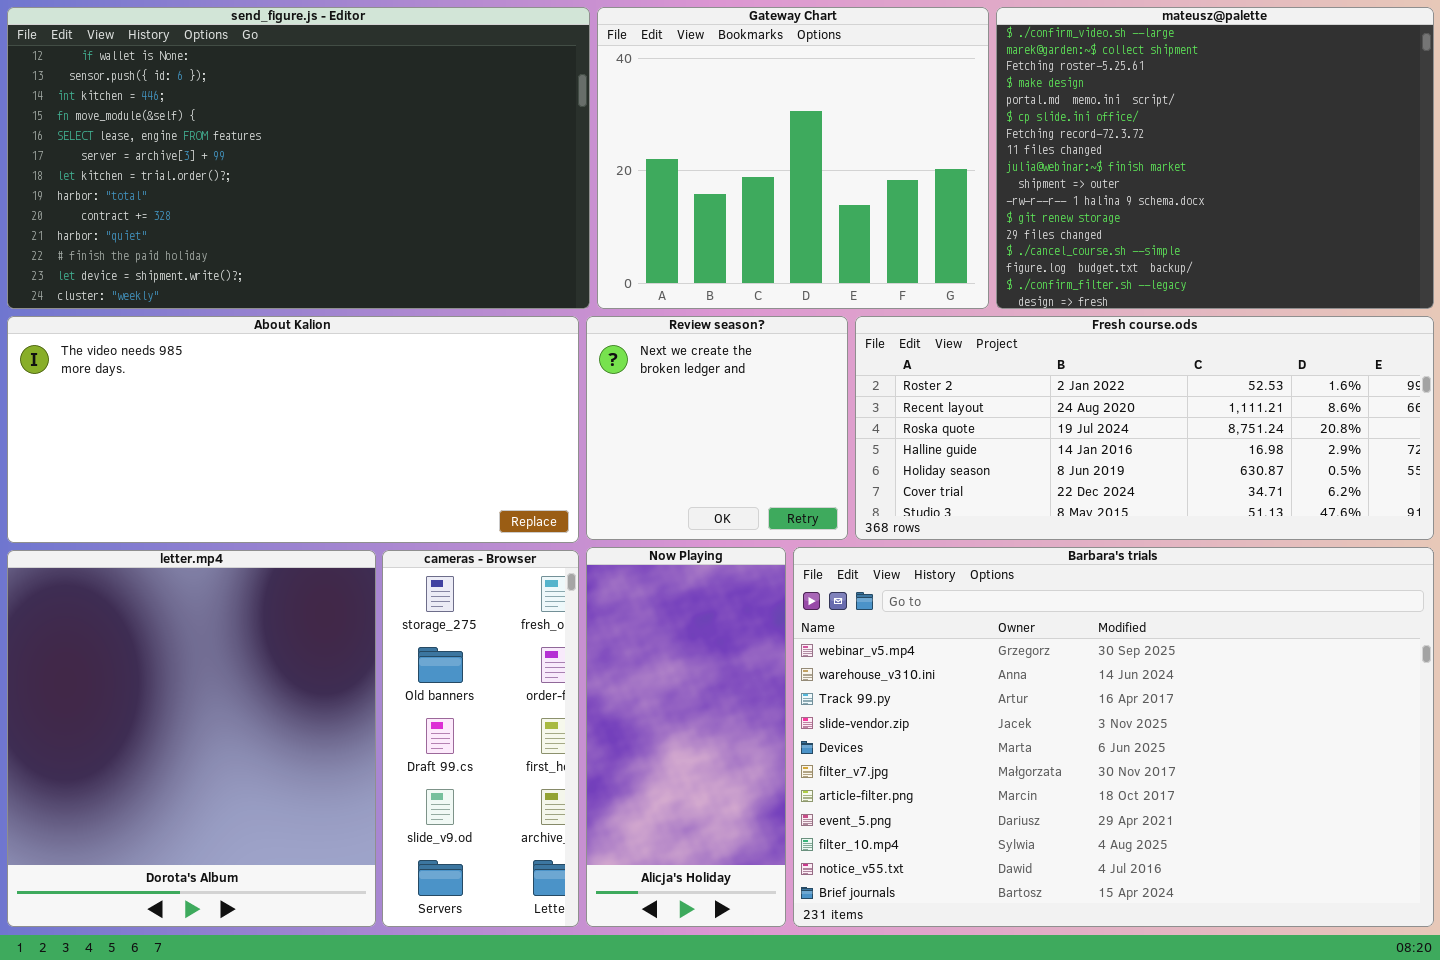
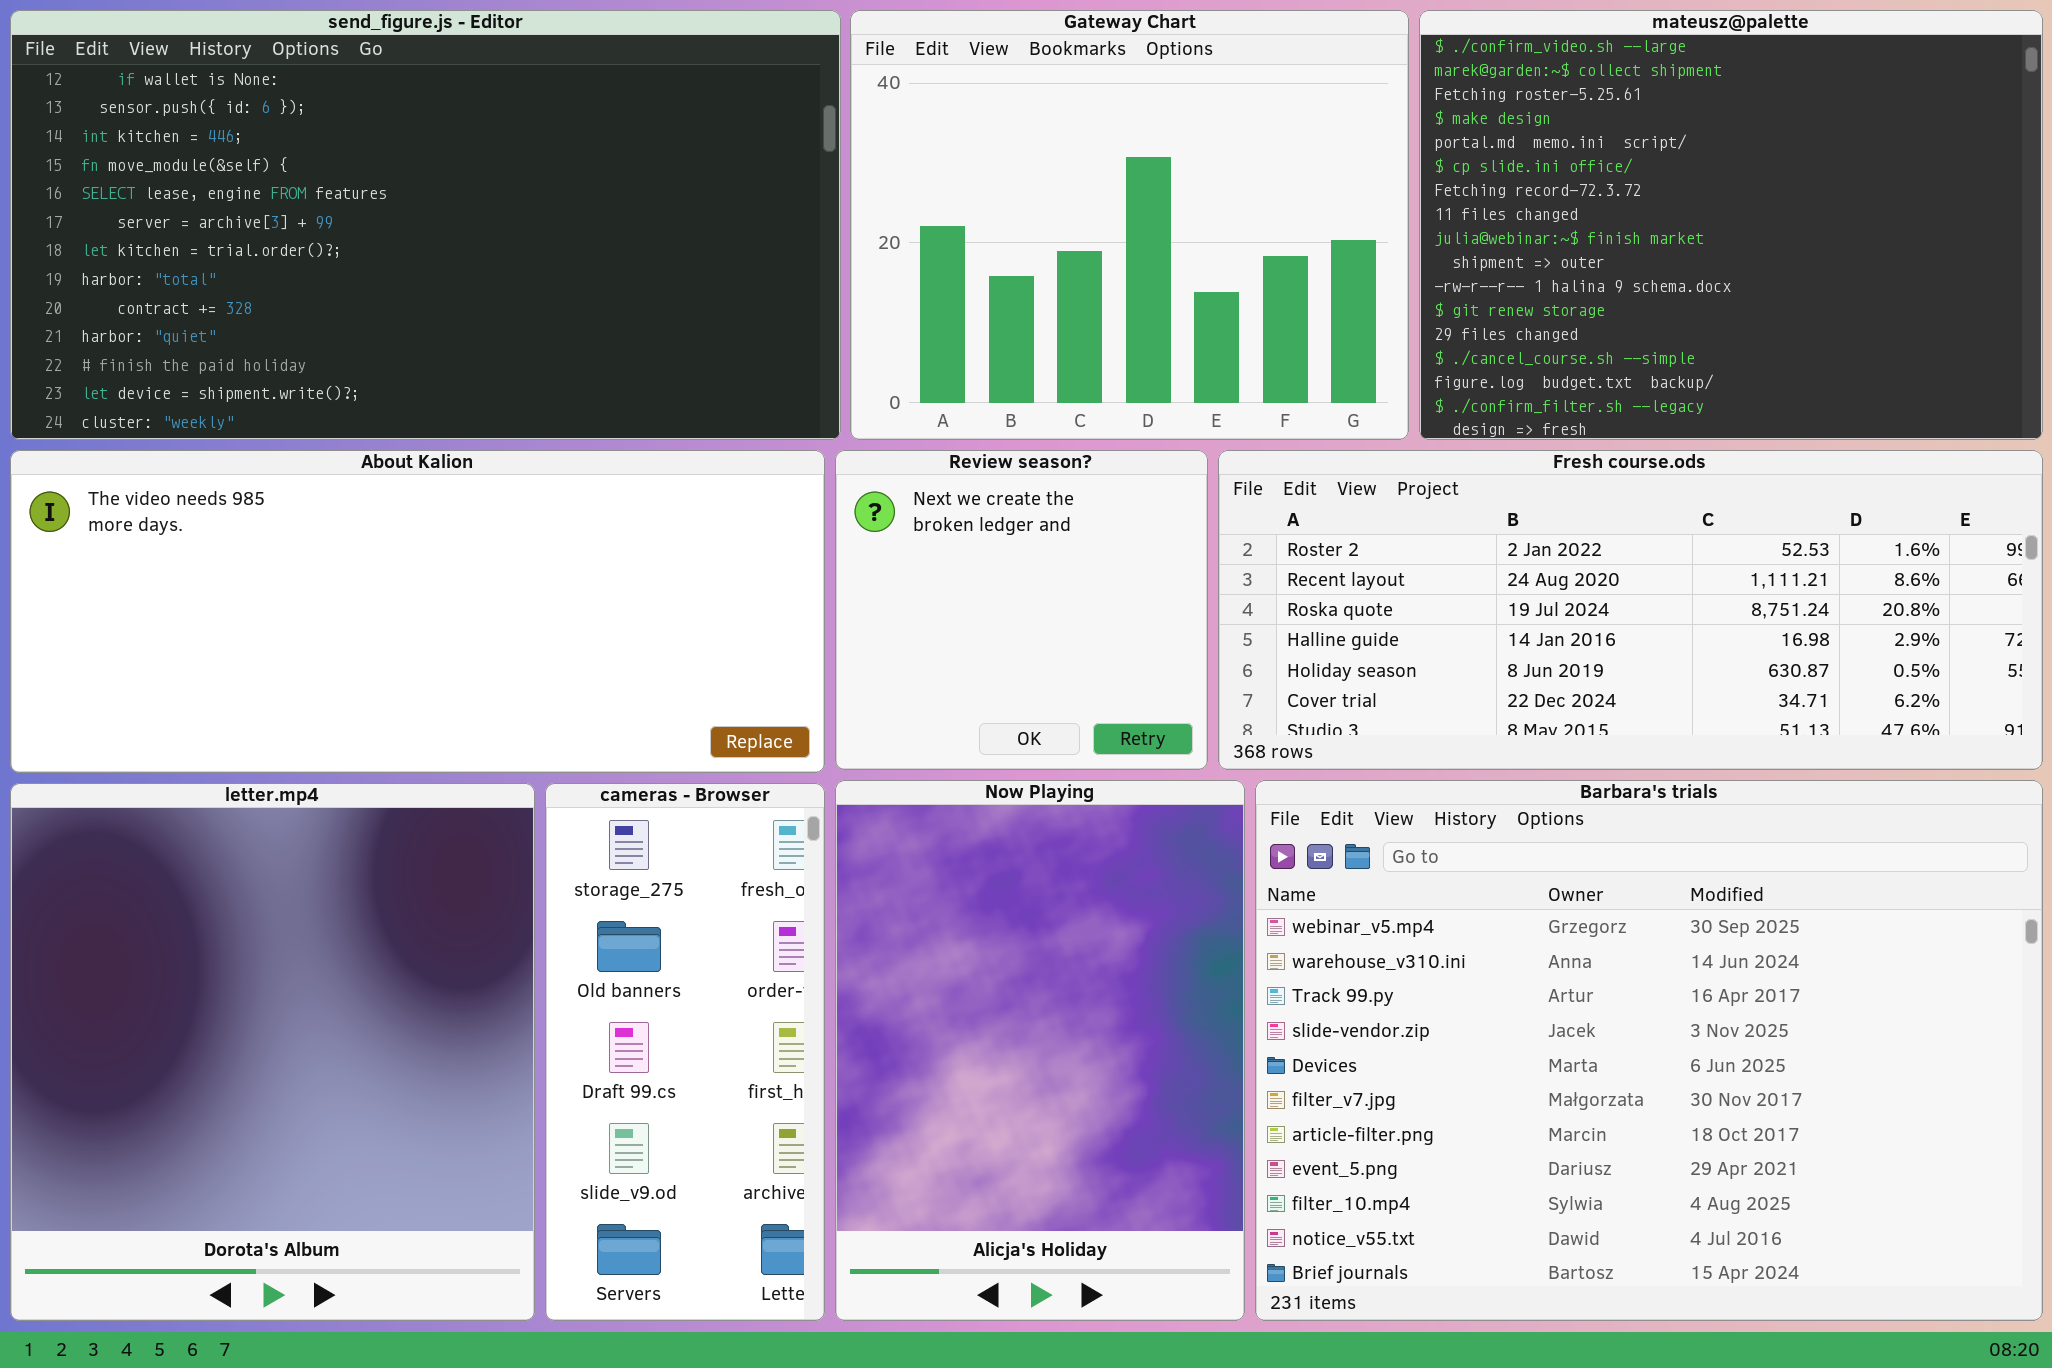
Now Playing: [586,547,786,927] -> [835,780,1245,1321], resized
Barbara's trials: [793,547,1434,927] -> [1255,780,2043,1321], resized

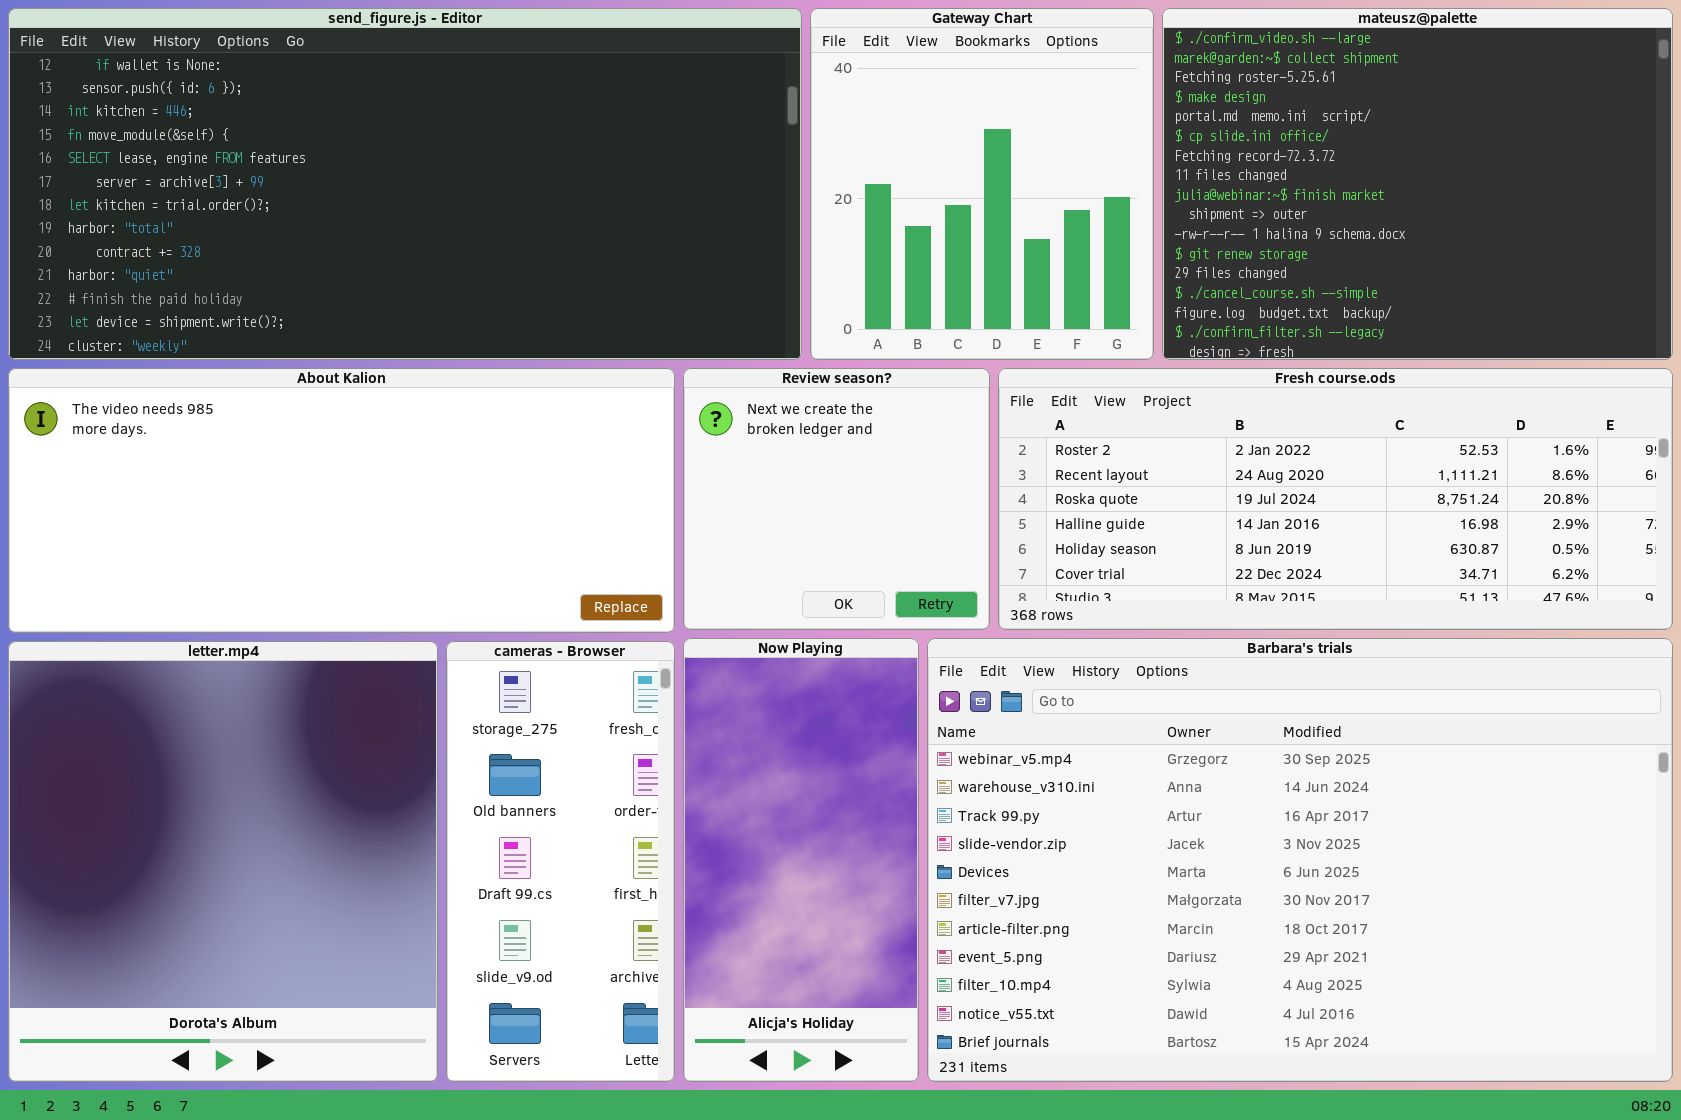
send_figure.js - Editor: [10,10,841,440] -> [8,8,802,360], resized
Gateway Chart: [850,10,1409,440] -> [810,8,1154,360], resized
Now Playing: [835,780,1245,1321] -> [683,638,919,1082], resized
Barbara's trials: [1255,780,2043,1321] -> [927,638,1673,1082], resized

